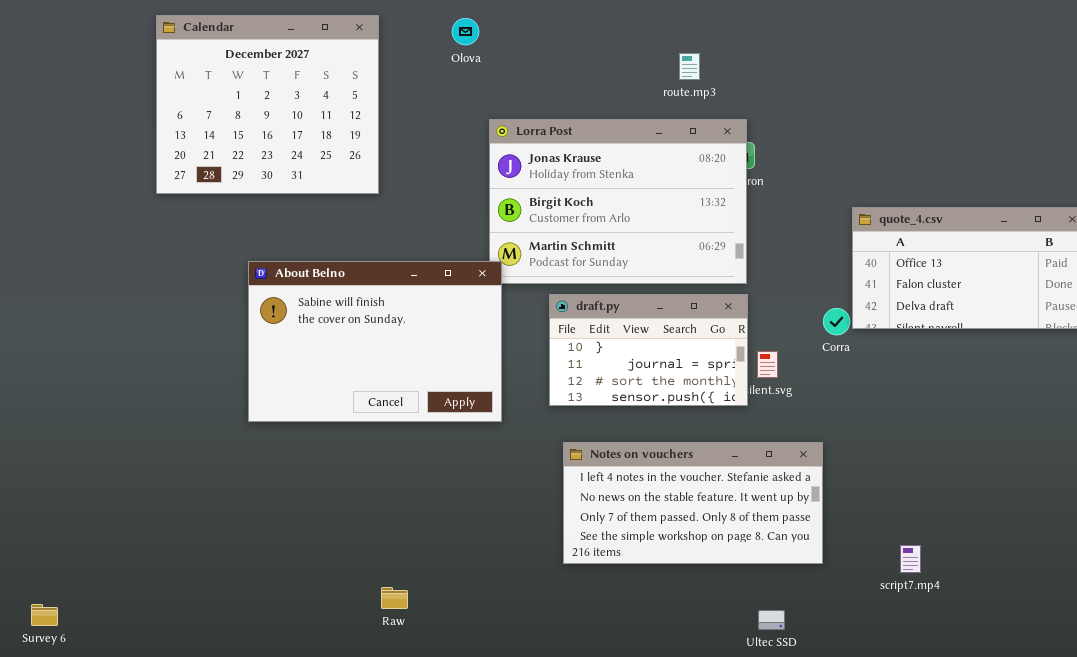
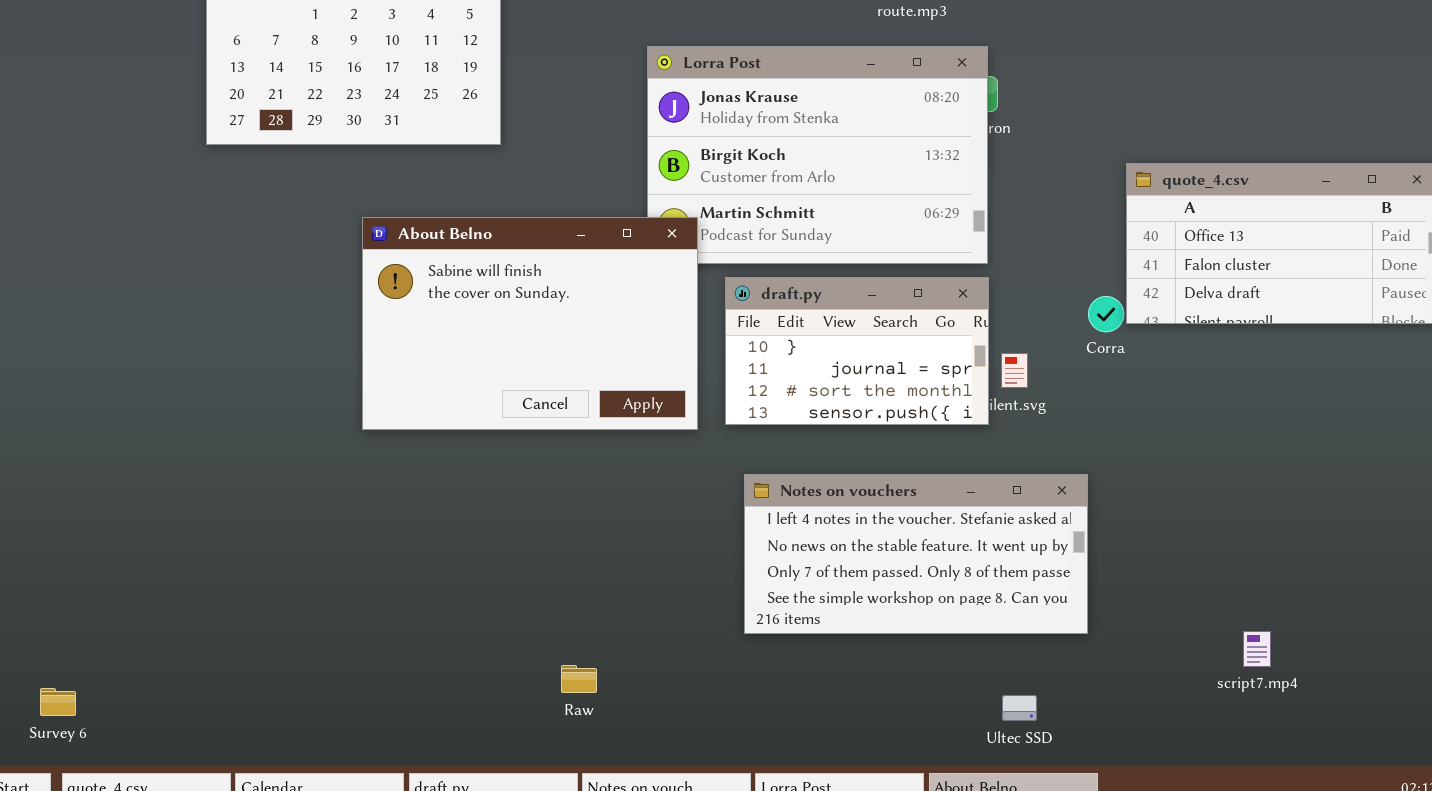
About Belno: [248,261,502,422] -> [362,217,698,430], moved
script7.mp4: [900,545,921,573] -> [1243,631,1271,667], moved
Raw: [381,587,408,609] -> [561,665,597,693], moved

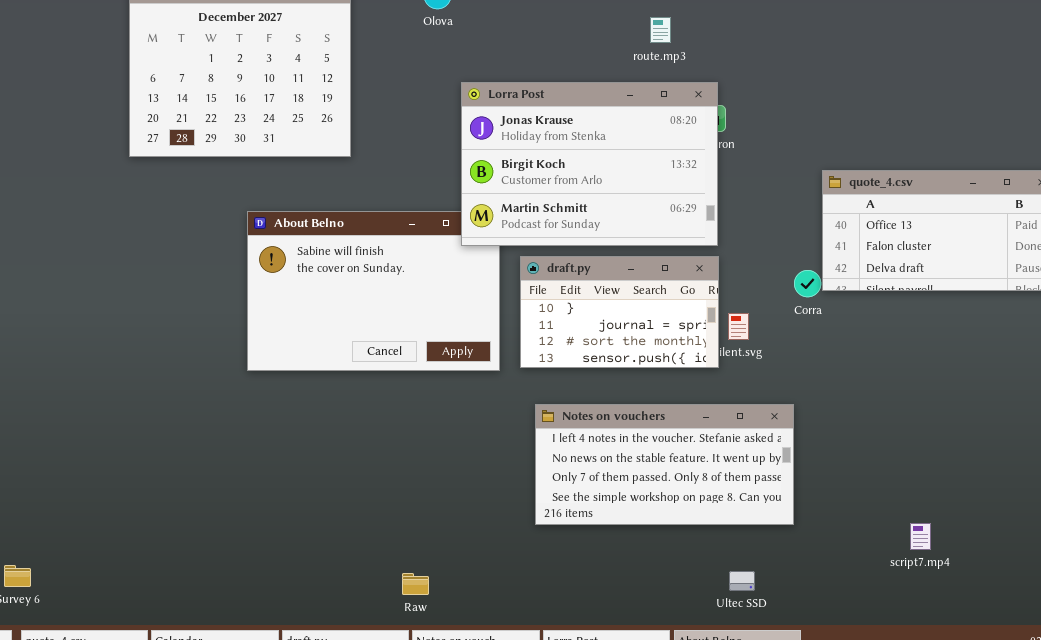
Lorra Post: [647,46,988,264] -> [461,82,718,246], raised
Raw: [561,665,597,693] -> [402,573,429,595], moved

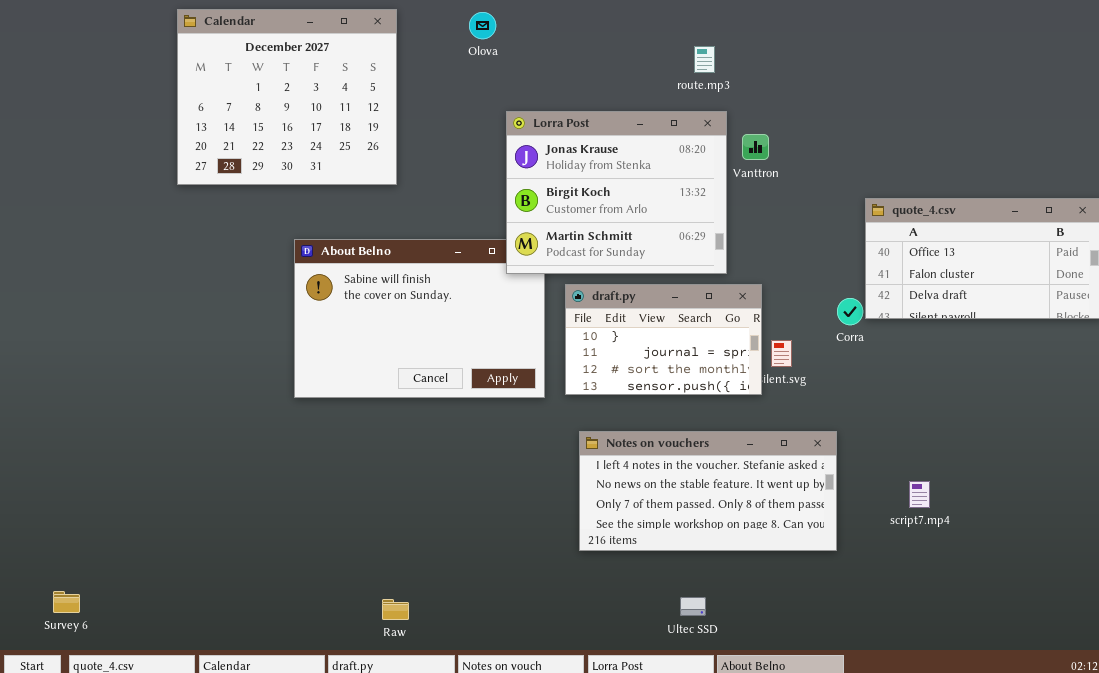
Lorra Post: [461,82,718,246] -> [506,111,727,274], resized
script7.mp4: [910,523,931,550] -> [909,481,930,508], moved
Ultec SSD: [729,571,755,591] -> [680,597,706,616], moved
Raw: [402,573,429,595] -> [382,599,409,620], moved

